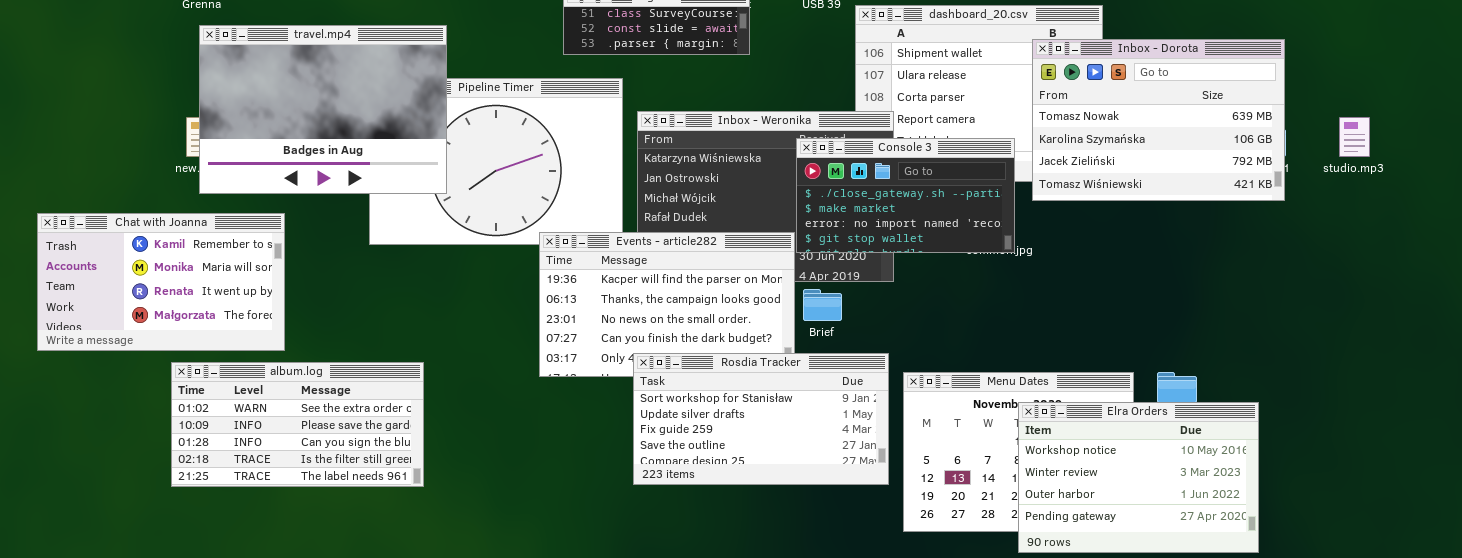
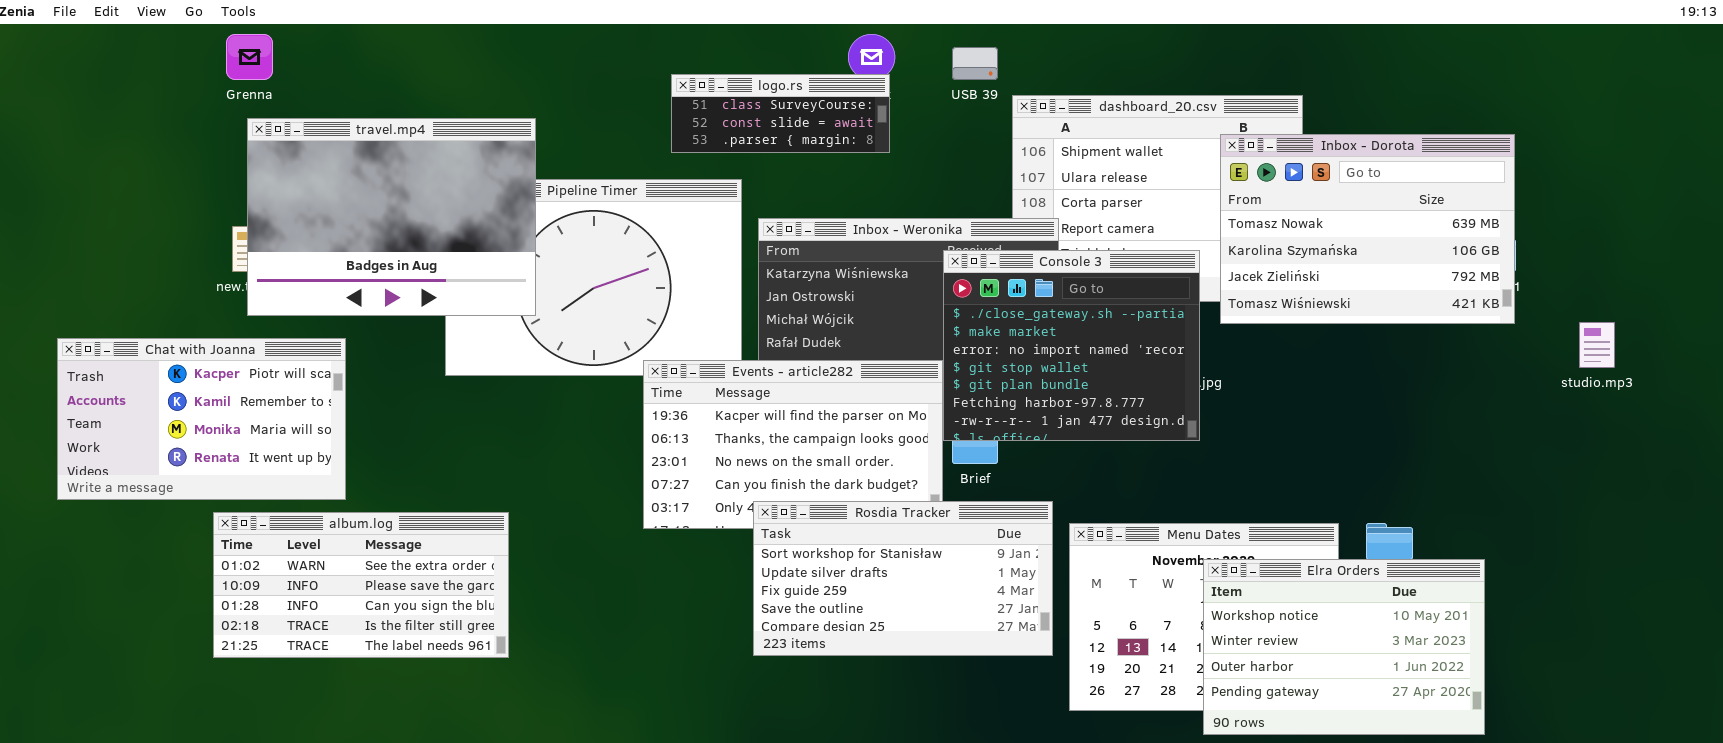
studio.mp3: [1339,117,1370,157] -> [1579,322,1615,368], moved
Console 3: [796,138,1015,253] -> [943,250,1200,441], resized
Chat with Joanna: [37,213,285,351] -> [57,338,346,500], scrolled up 1 row

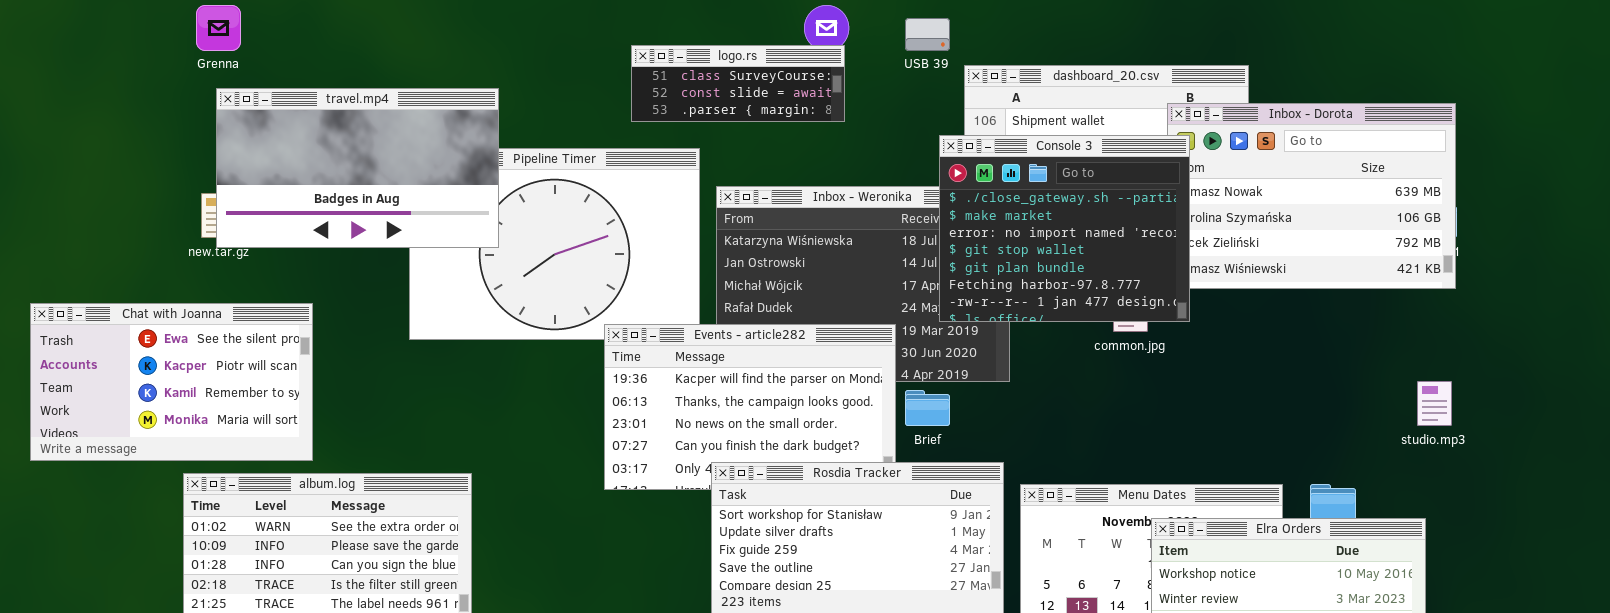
travel.mp4: [247,118,536,316] -> [216,88,499,248], resized
Console 3: [943,250,1200,441] -> [939,135,1190,322], moved
studio.mp3: [1579,322,1615,368] -> [1417,381,1452,426], moved
Chat with Joanna: [57,338,346,500] -> [30,303,313,461], scrolled up 1 row

